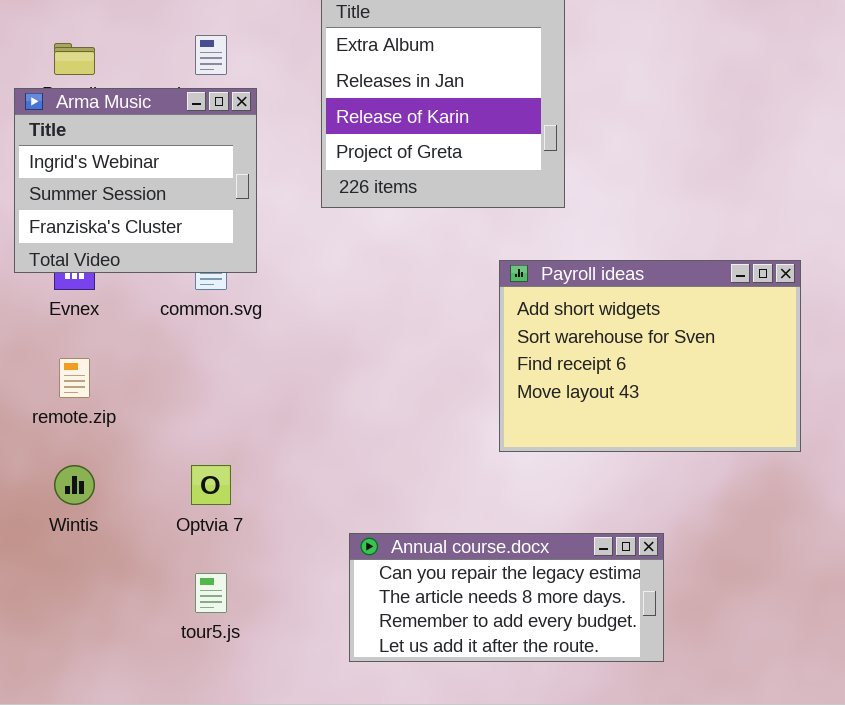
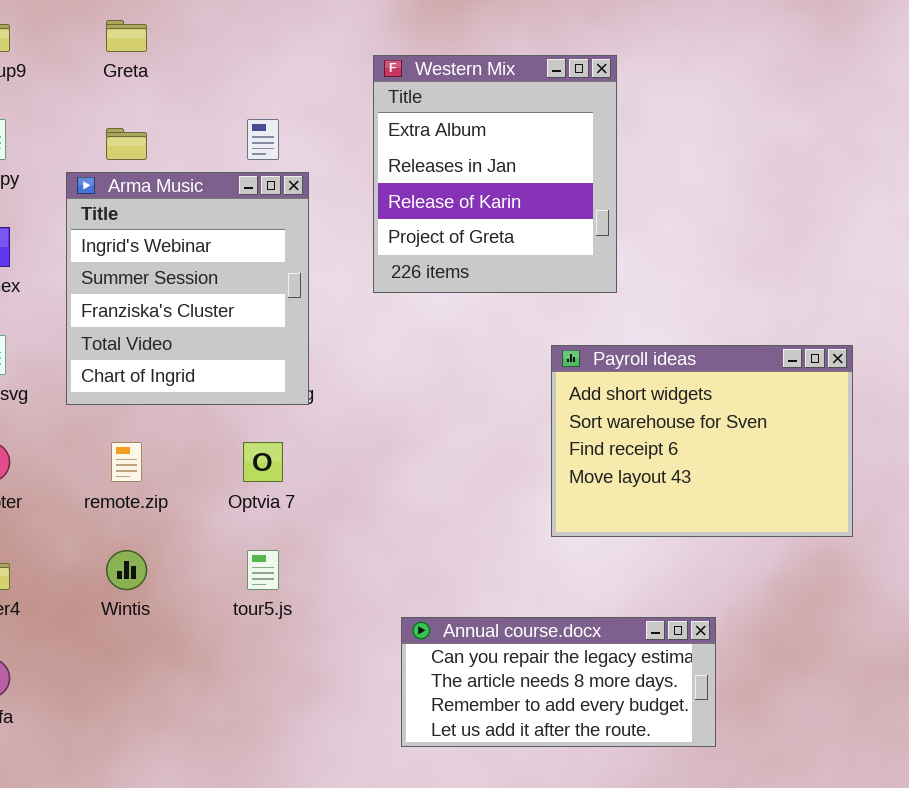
Arma Music: [14,88,257,273] -> [66,172,309,405], resized
Optvia 7: [191,465,231,505] -> [243,442,283,482], moved
tour5.js: [195,573,227,613] -> [247,550,279,590], moved

